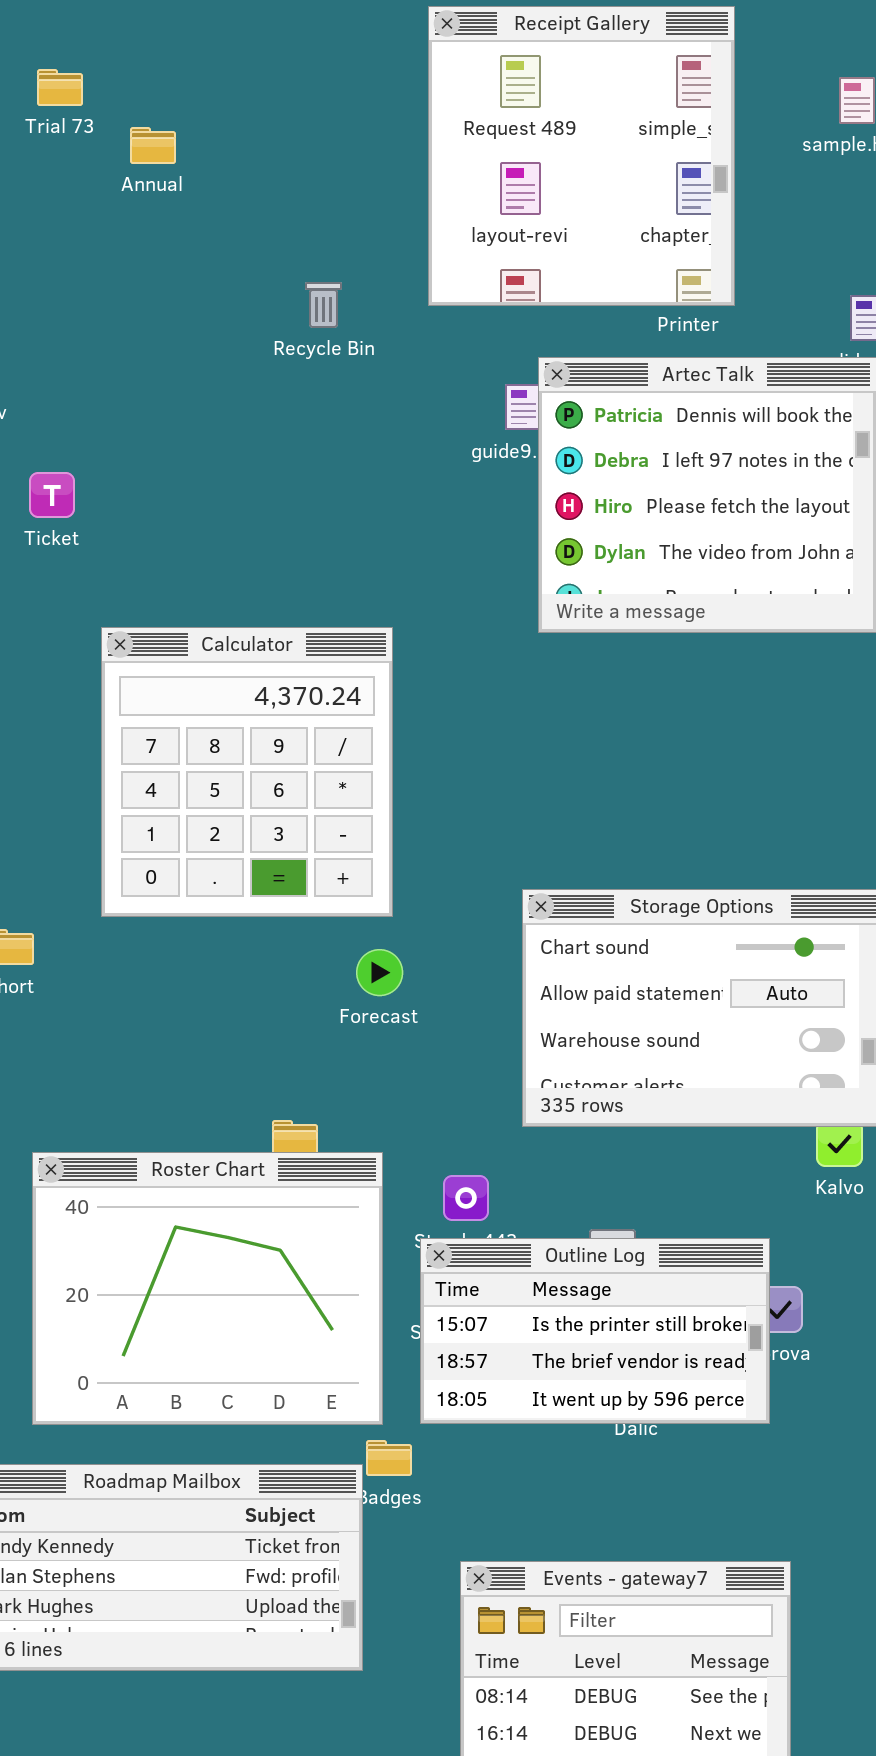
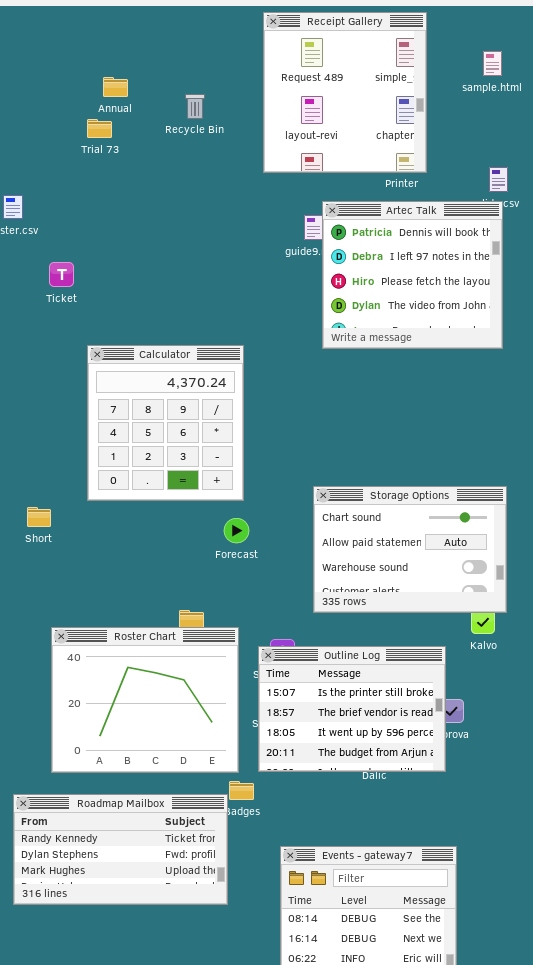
Trial 73: [37,69,83,106] -> [87,119,112,138], moved
Recycle Bin: [305,282,342,328] -> [185,94,205,119], moved
Outline Log: [420,1238,770,1424] -> [258,646,446,772], resized

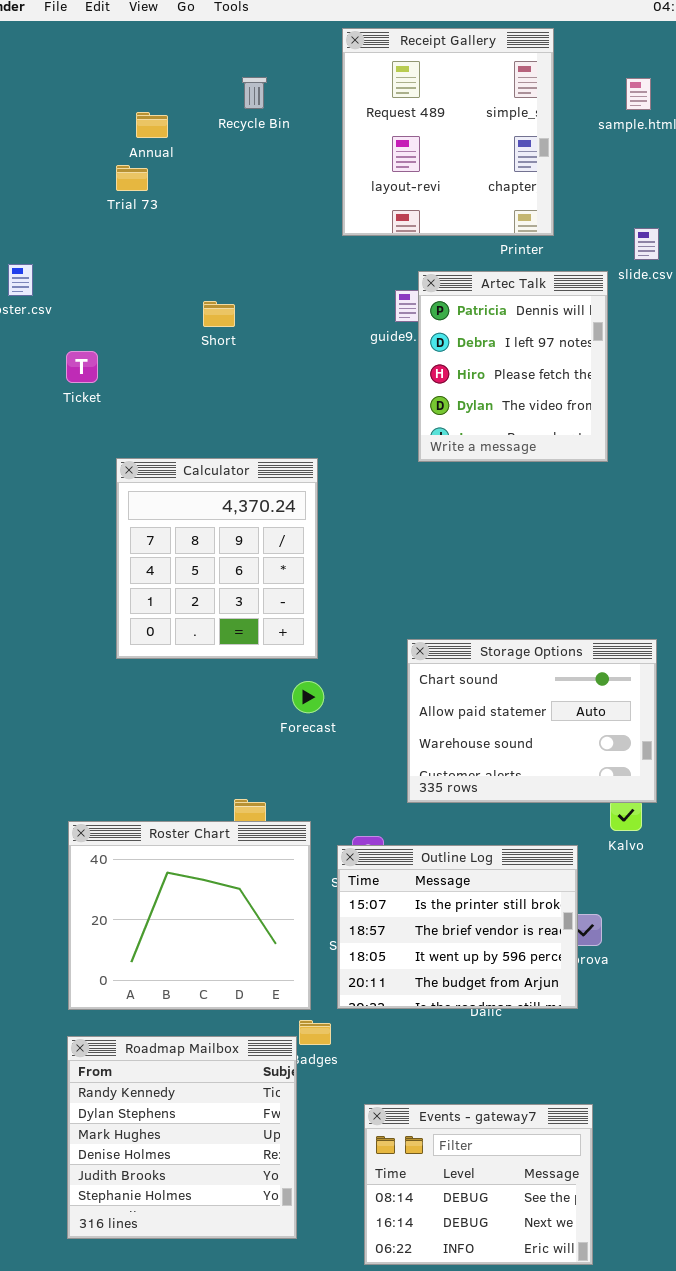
Recycle Bin: [185,94,205,119] -> [242,77,267,109], moved
Artec Talk: [322,201,503,349] -> [418,271,608,462], resized
Short: [27,507,51,527] -> [203,301,235,327], moved
Roadmap Mailbox: [13,794,228,905] -> [67,1036,297,1239], resized

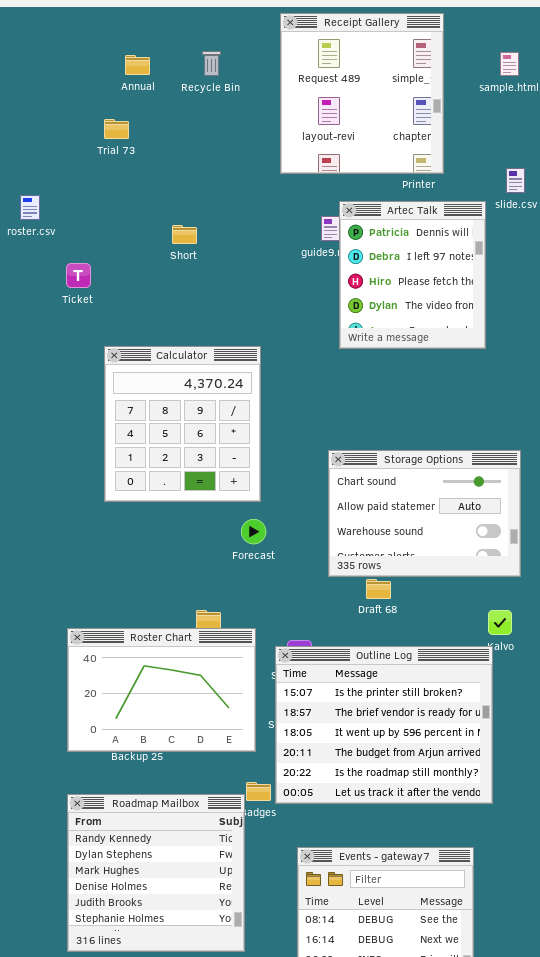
Annual: [136,112,168,138] -> [125,55,150,75], moved
Storage Options: [407,639,657,803] -> [328,450,521,577], moved
Roster Chart: [68,821,311,1010] -> [67,628,256,752], resized
Outline Log: [337,845,578,1009] -> [275,646,493,804], resized

